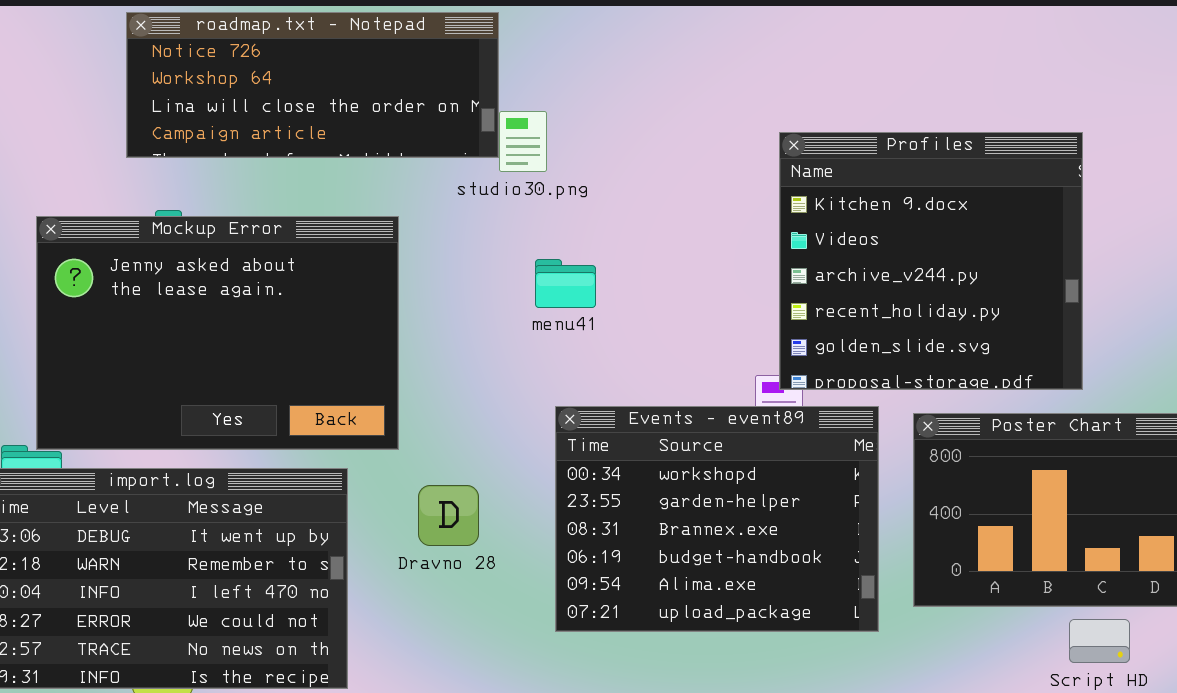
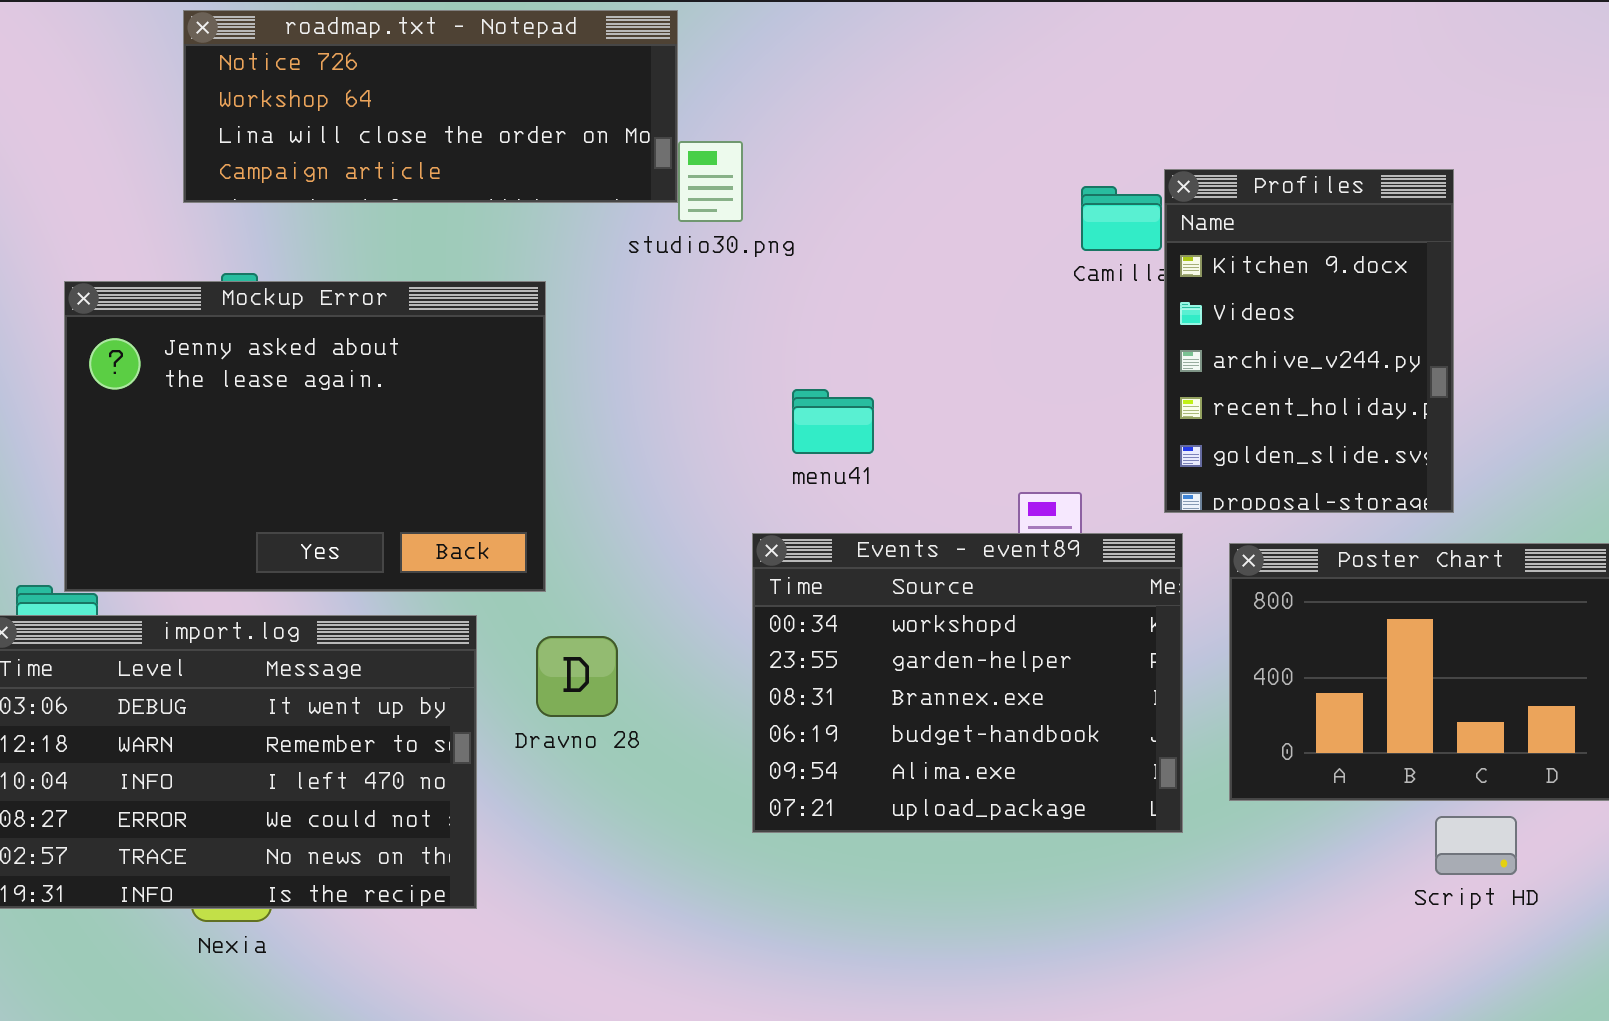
Profiles: [779,132,1083,390] -> [1164,169,1454,513], resized
menu41: [535,259,596,308] -> [792,389,874,454], moved
Dravno 28: [418,485,479,546] -> [536,636,618,717], moved

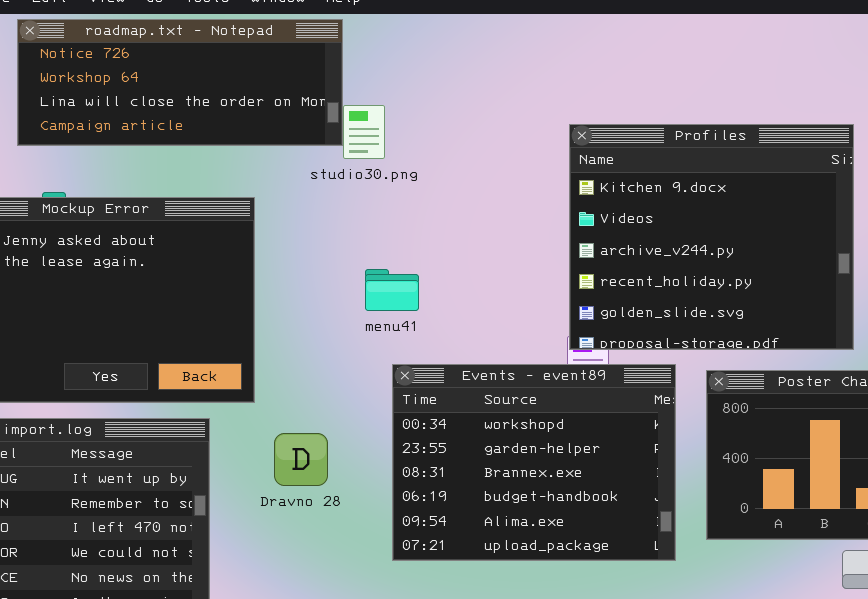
Profiles: [1164,169,1454,513] -> [569,124,854,350], resized
menu41: [792,389,874,454] -> [365,269,419,311], moved
Dravno 28: [536,636,618,717] -> [274,433,328,486], moved

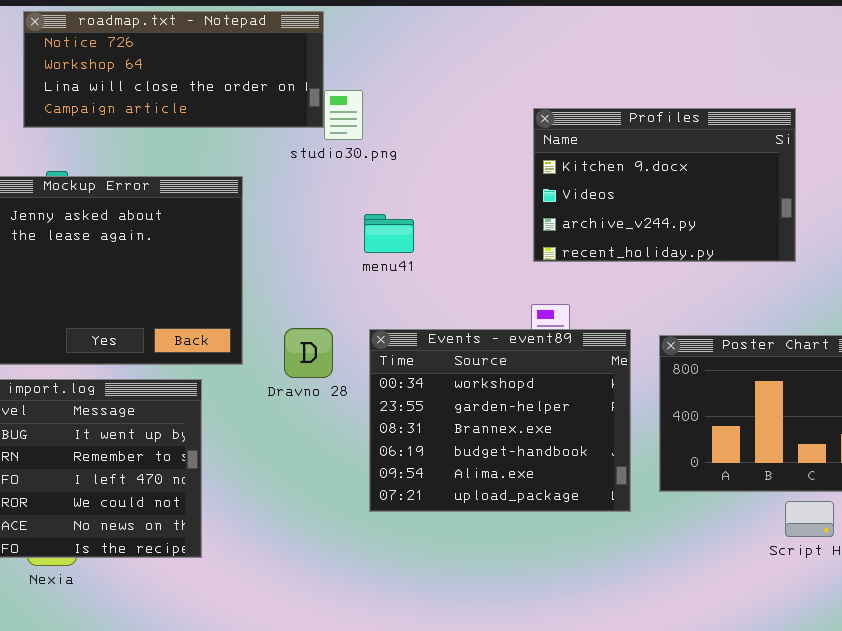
Profiles: [569,124,854,350] -> [533,108,796,262], resized
menu41: [365,269,419,311] -> [364,214,414,253], moved
Dravno 28: [274,433,328,486] -> [284,328,333,378], moved

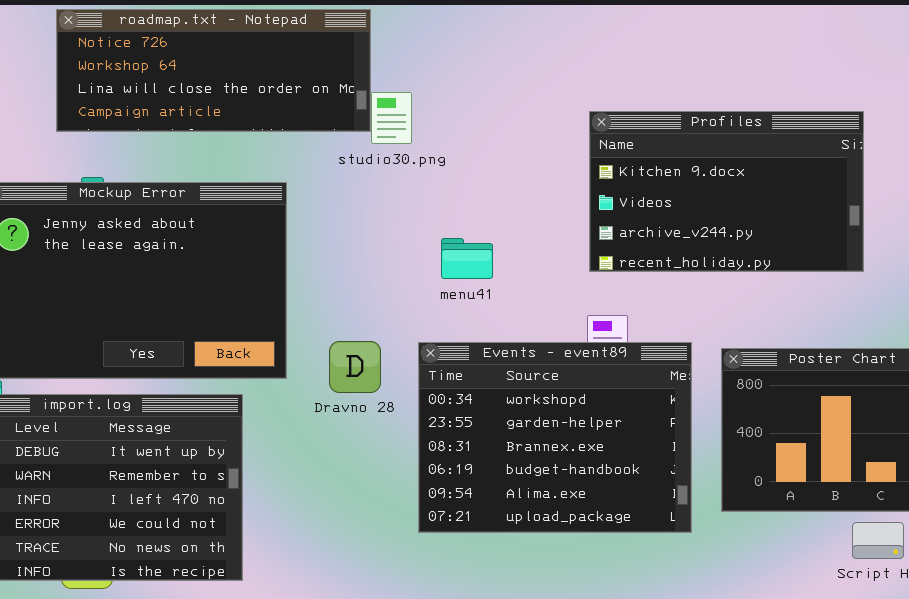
menu41: [364,214,414,253] -> [441,238,493,279], moved

